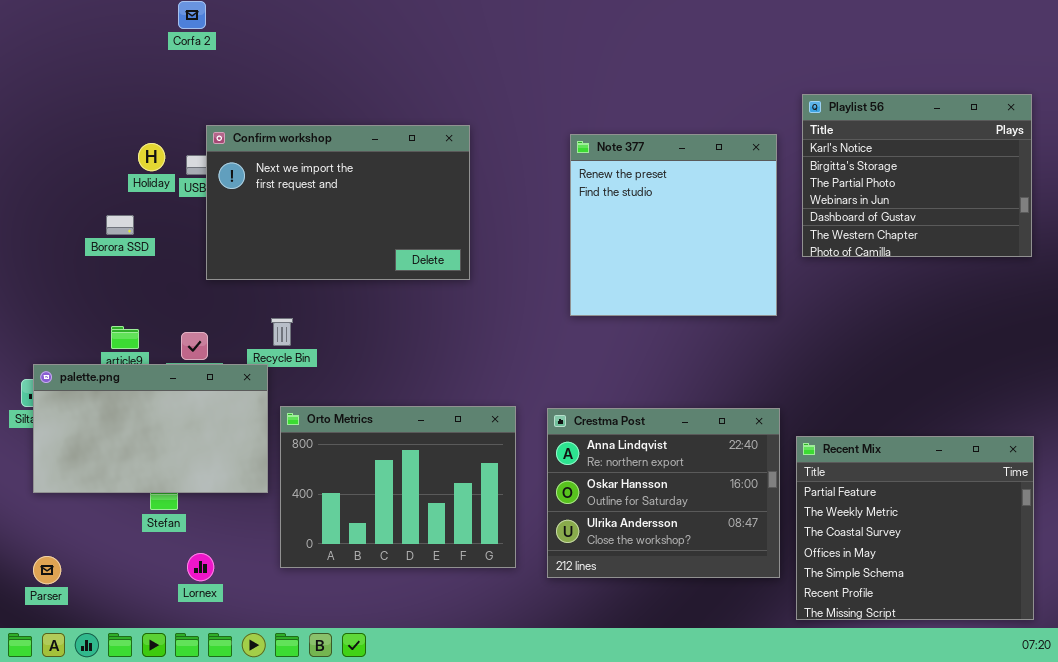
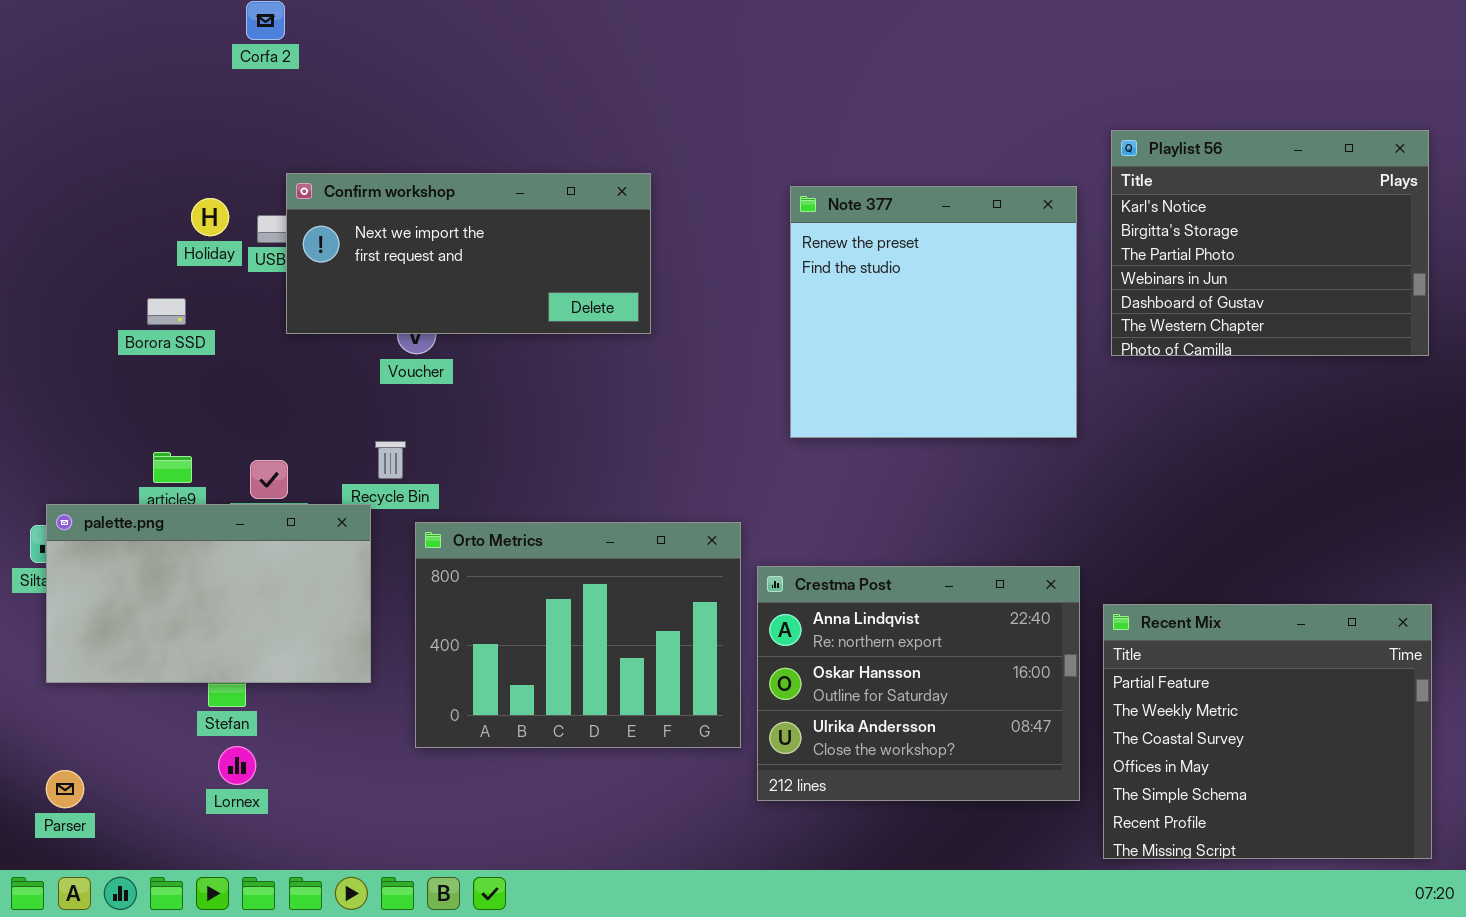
Confirm workshop: [206,125,470,280] -> [286,173,651,334], resized
Orto Metrics: [280,406,516,568] -> [415,522,741,748], moved
Lornex: [187,553,214,581] -> [218,746,256,785], moved

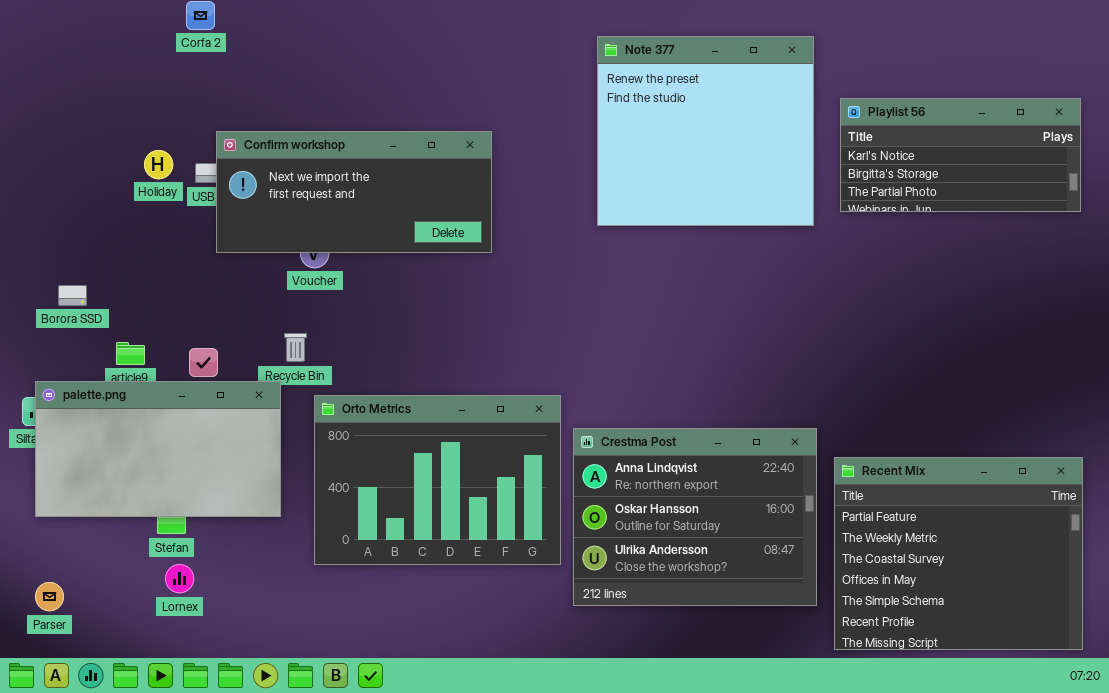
Playlist 56: [1111,130,1429,356] -> [840,98,1081,212], resized
Note 377: [790,186,1077,438] -> [597,36,814,226], moved
Borora SSD: [147,298,186,325] -> [58,285,87,306], moved

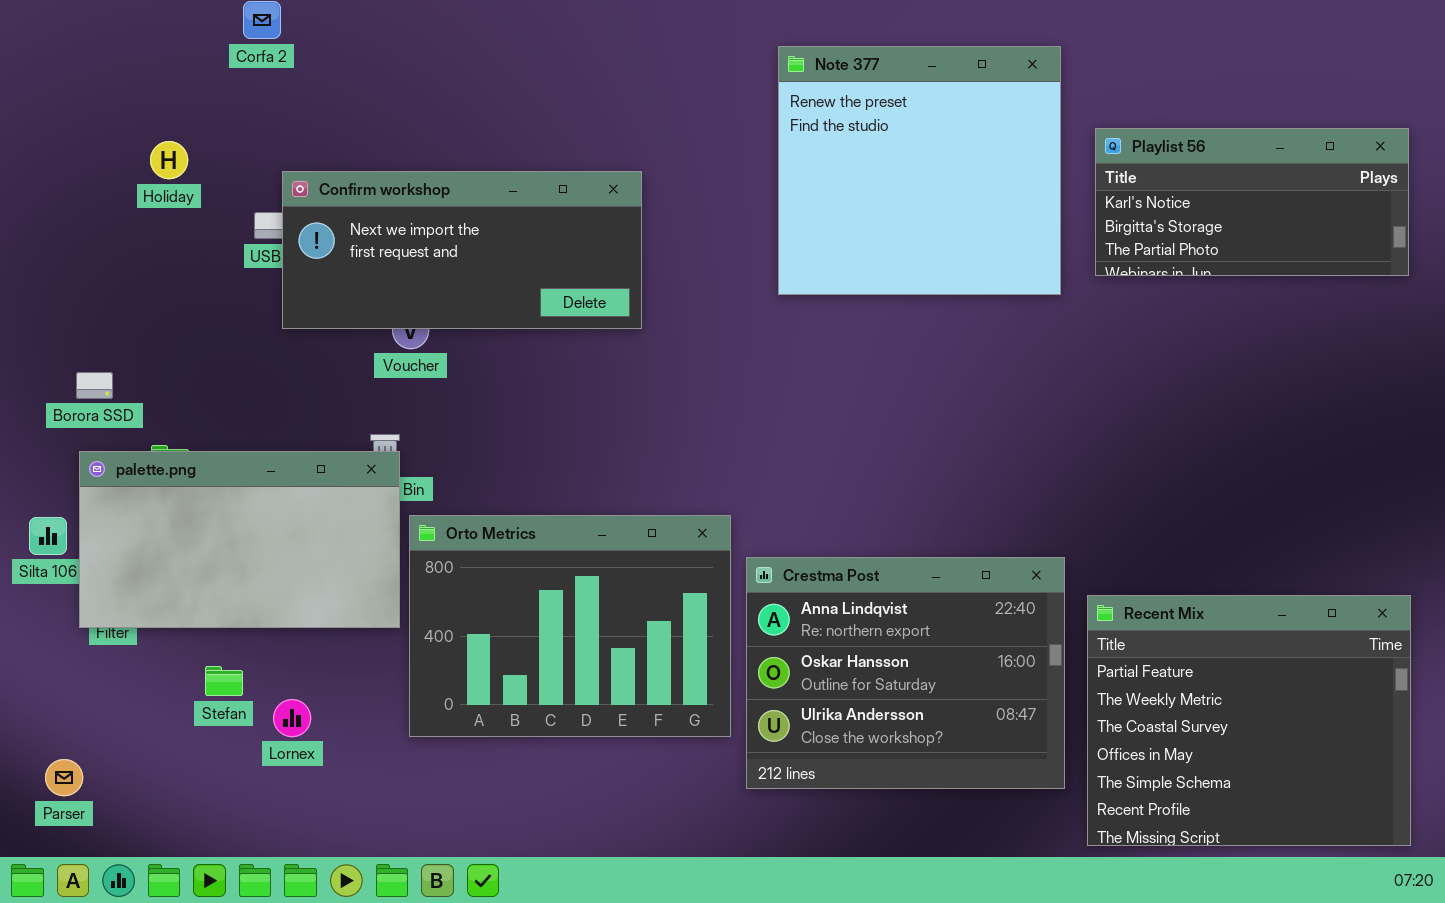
Holiday: [144,150,173,179] -> [150,141,188,179], moved
palette.png: [35,381,281,517] -> [79,451,400,628], moved
Lornex: [165,564,194,593] -> [273,699,311,737], moved

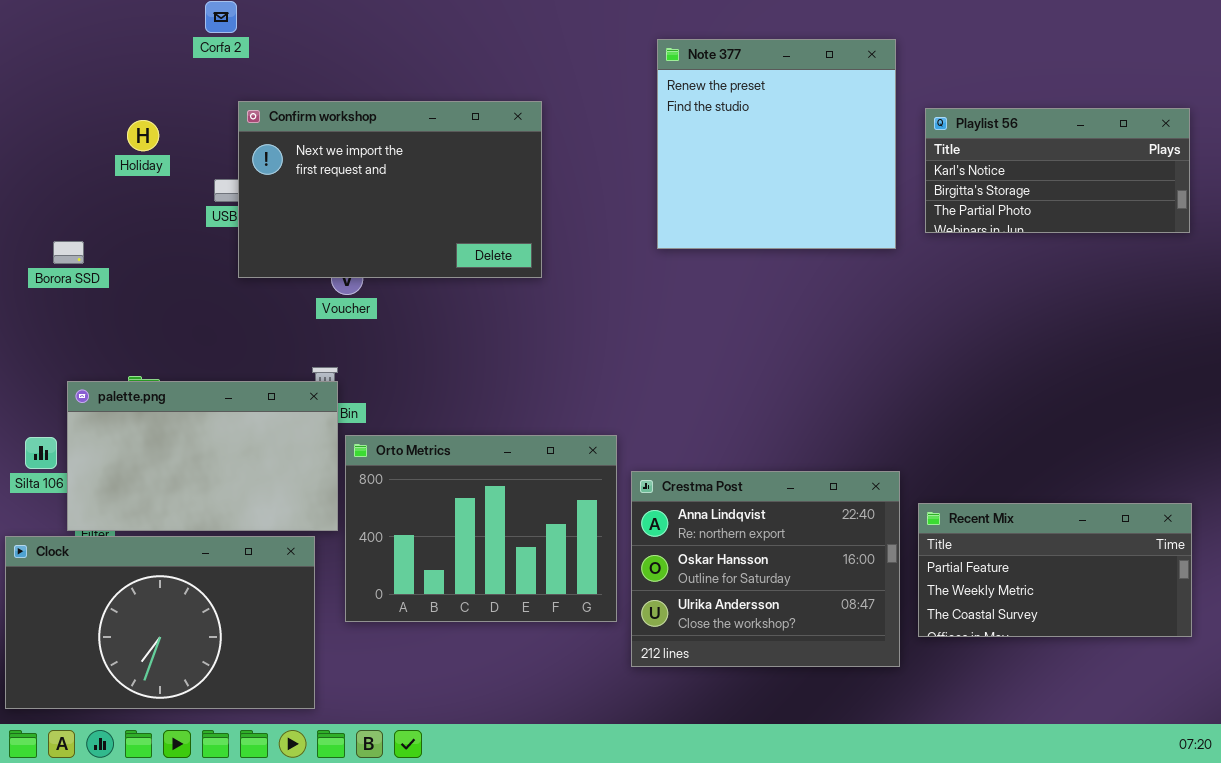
Confirm workshop: [282,171,642,329] -> [238,101,542,278], resized
Borora SSD: [76,372,113,399] -> [53,241,84,264], moved
Recent Mix: [1087,595,1411,846] -> [918,503,1192,637], resized
Clock: none -> [5,536,315,709], opened

